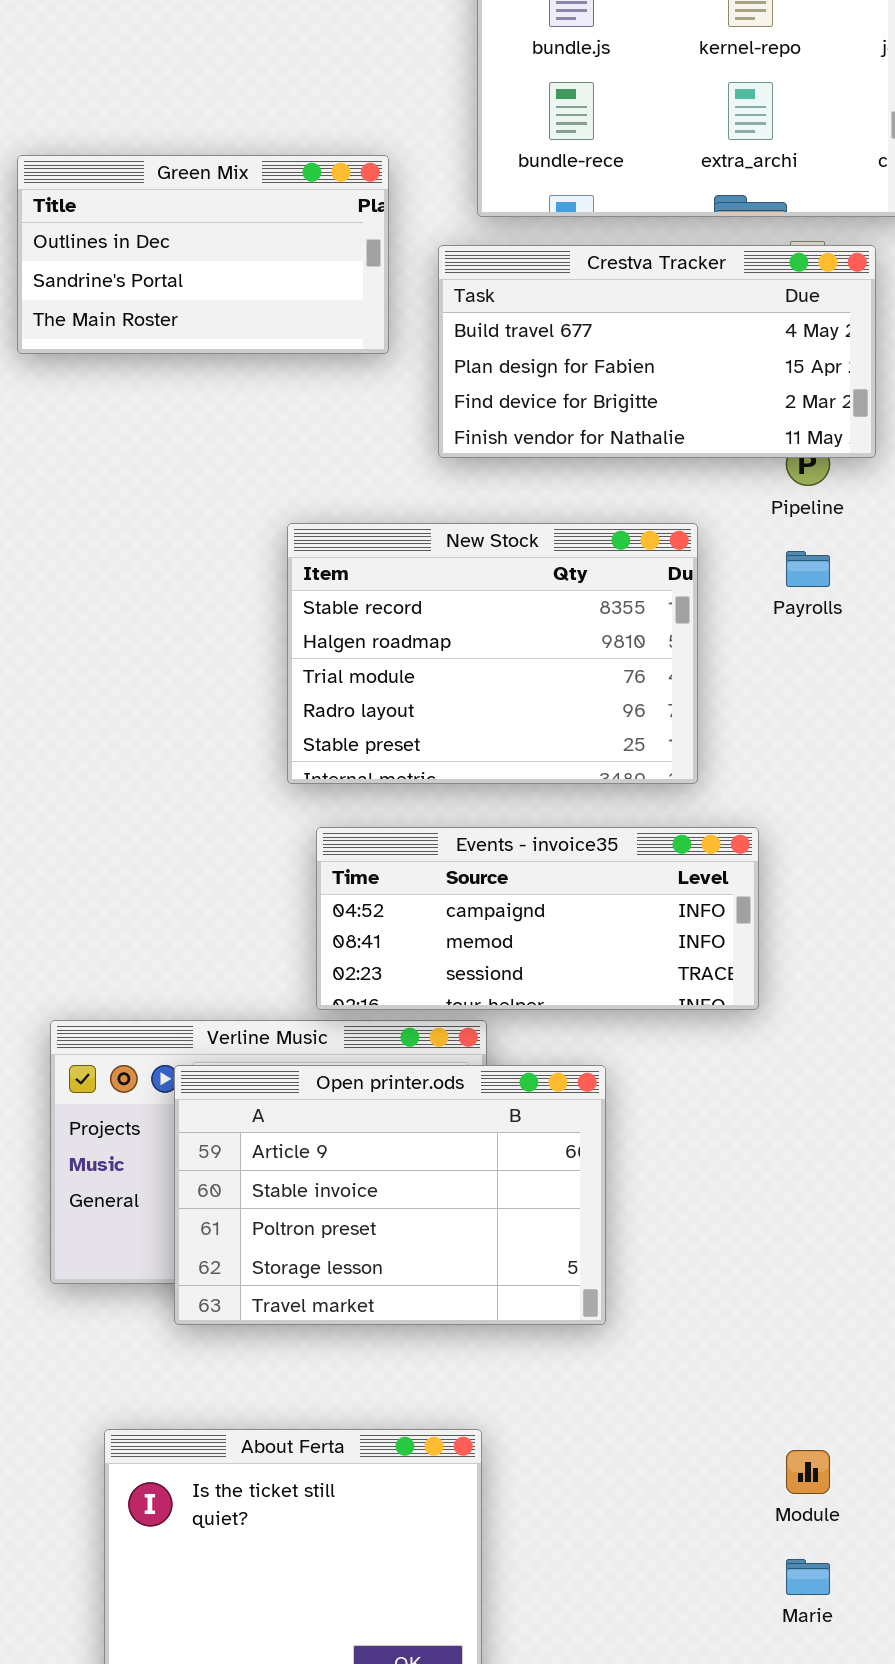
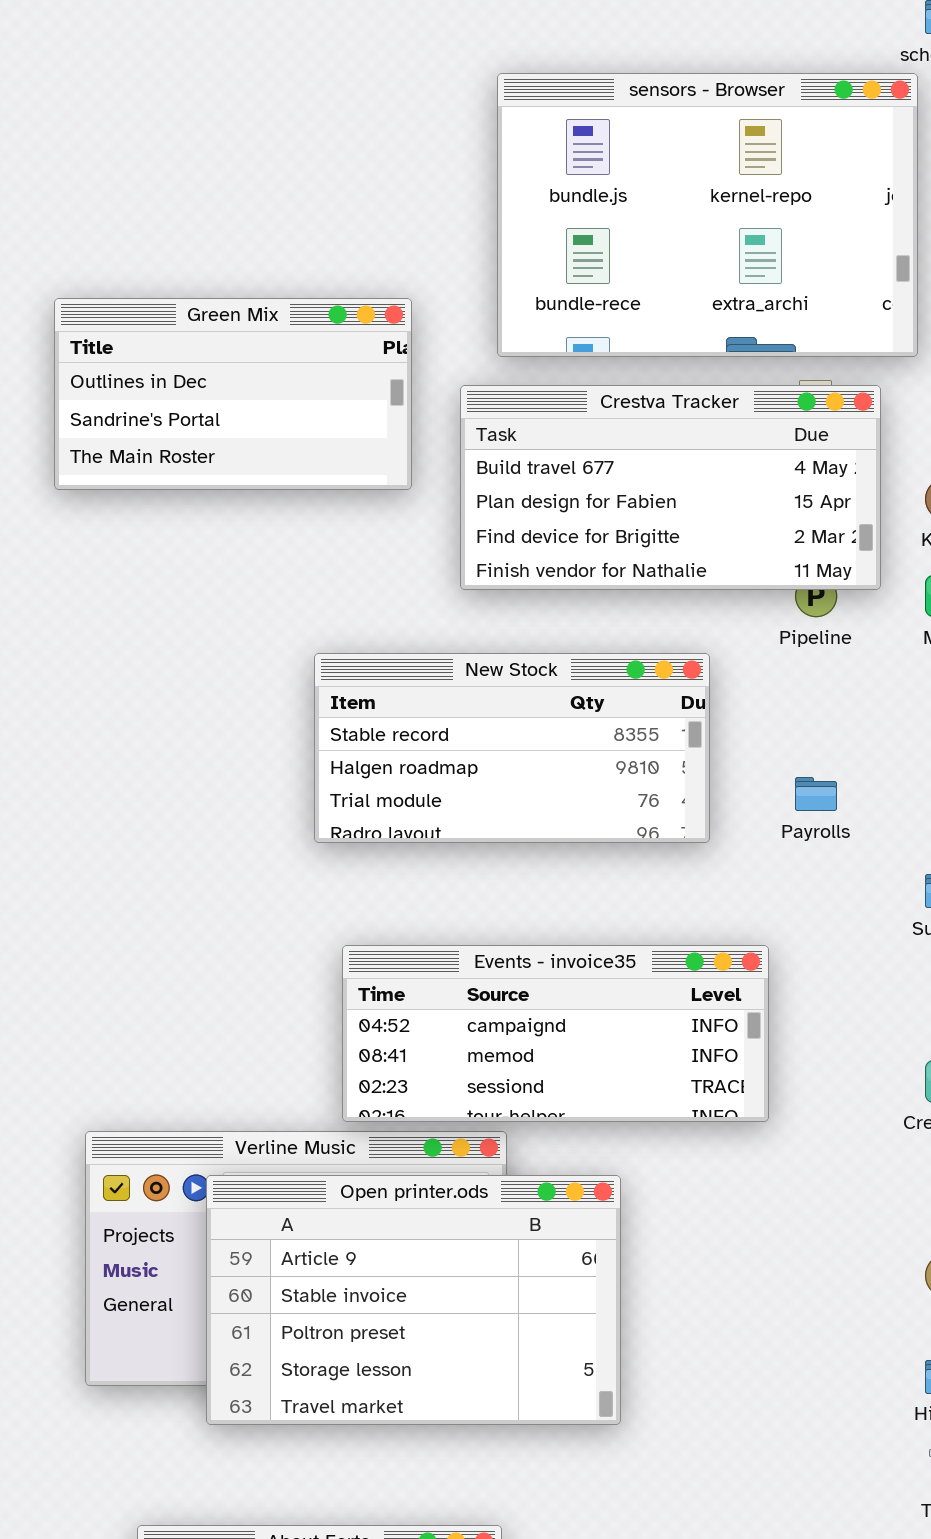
New Stock: [287,523,698,784] -> [314,653,710,843], resized
Payrolls: [786,551,830,587] -> [795,777,837,811], moved

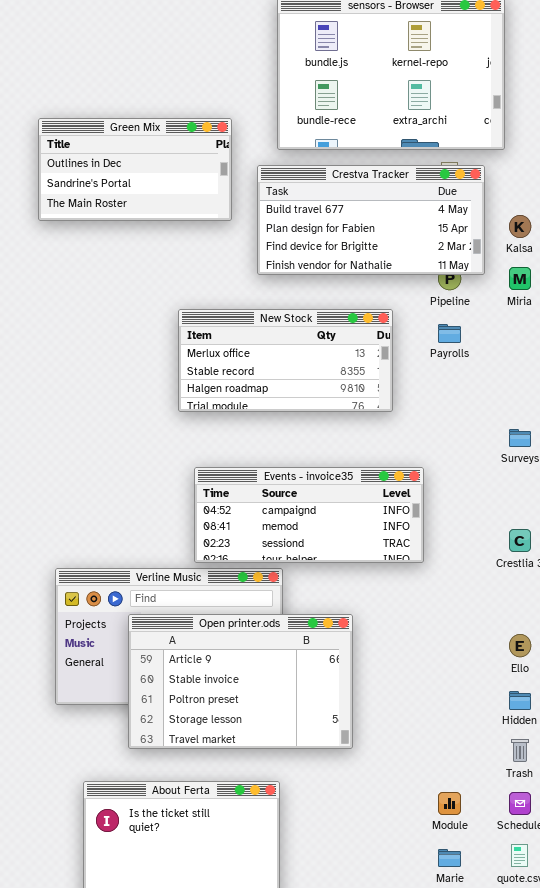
New Stock: [314,653,710,843] -> [178,309,393,412], scrolled up 1 row
Payrolls: [795,777,837,811] -> [438,324,461,343], moved
Open printer.ods: [206,1175,621,1425] -> [128,614,353,749], moved

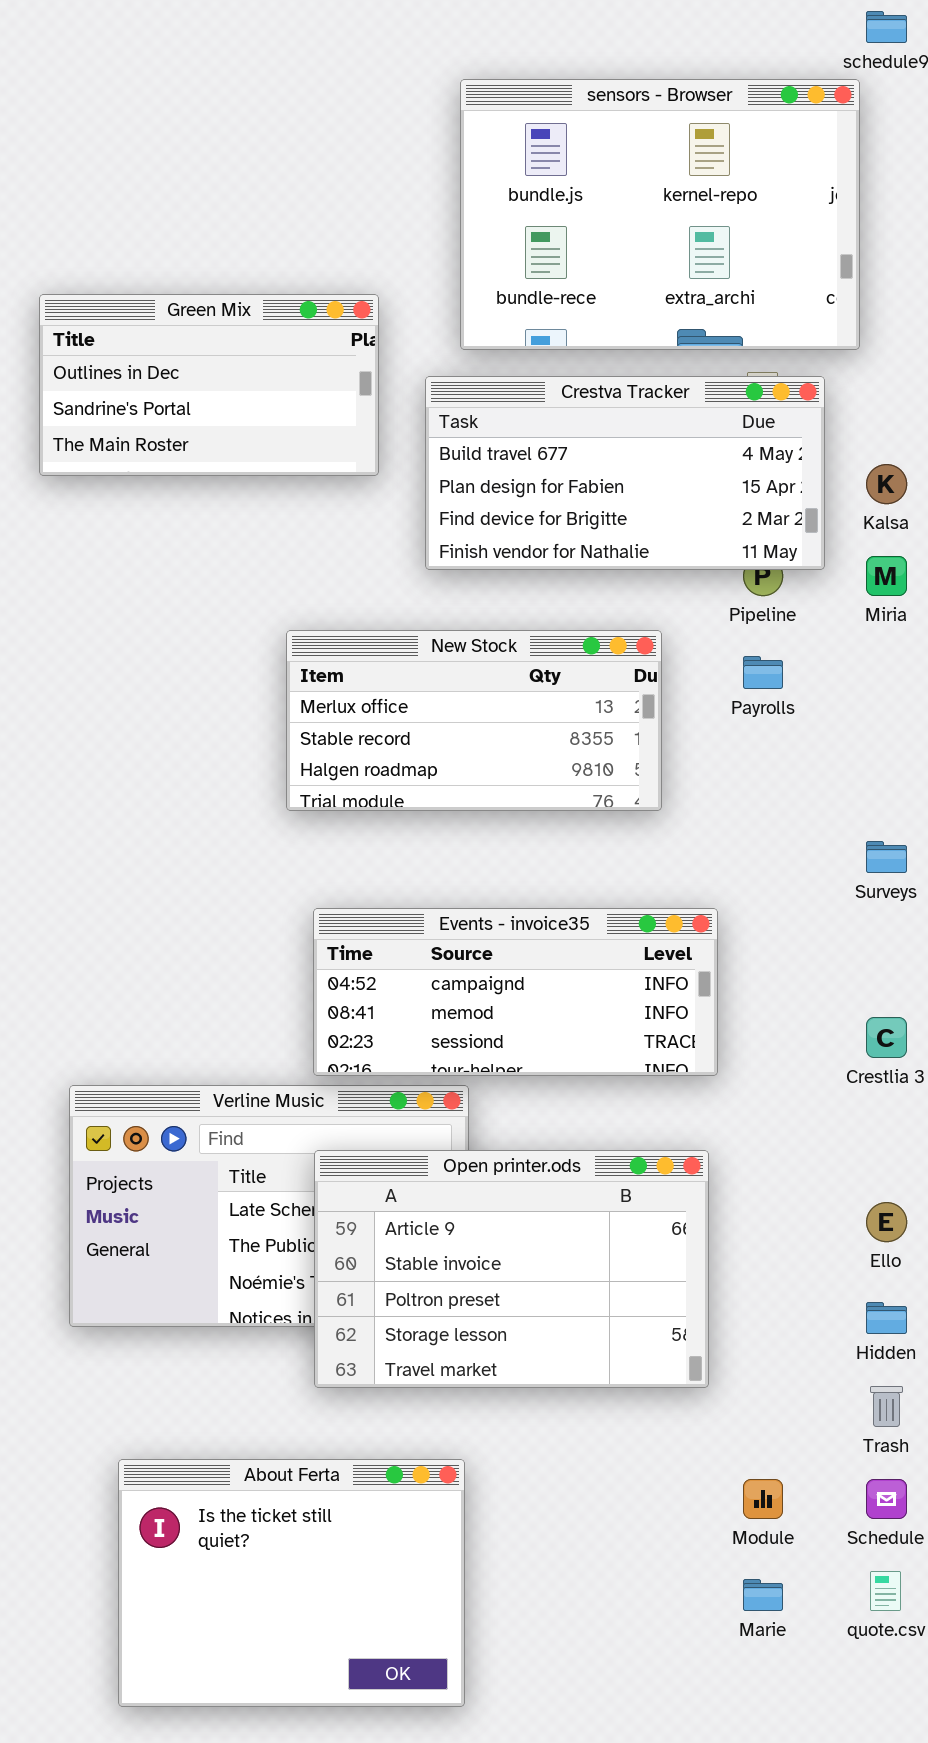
Open printer.ods: [128,614,353,749] -> [314,1150,709,1388], moved

